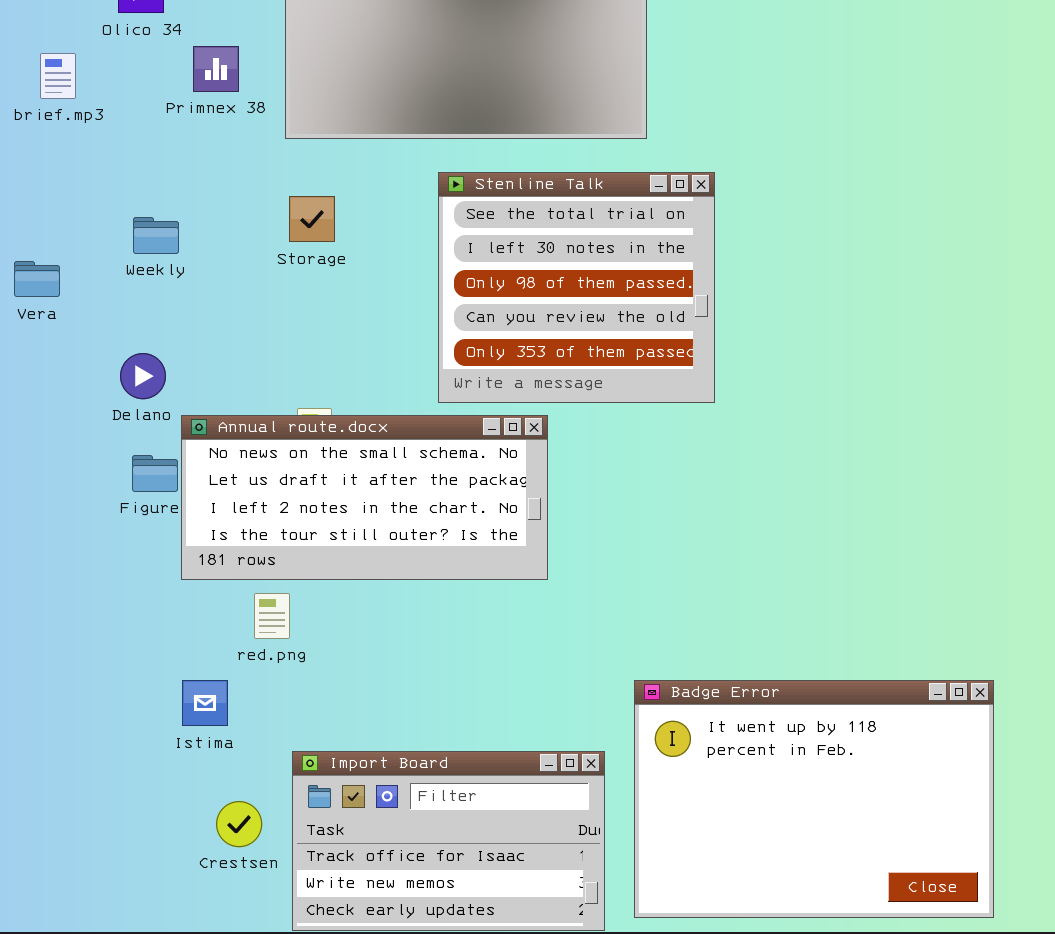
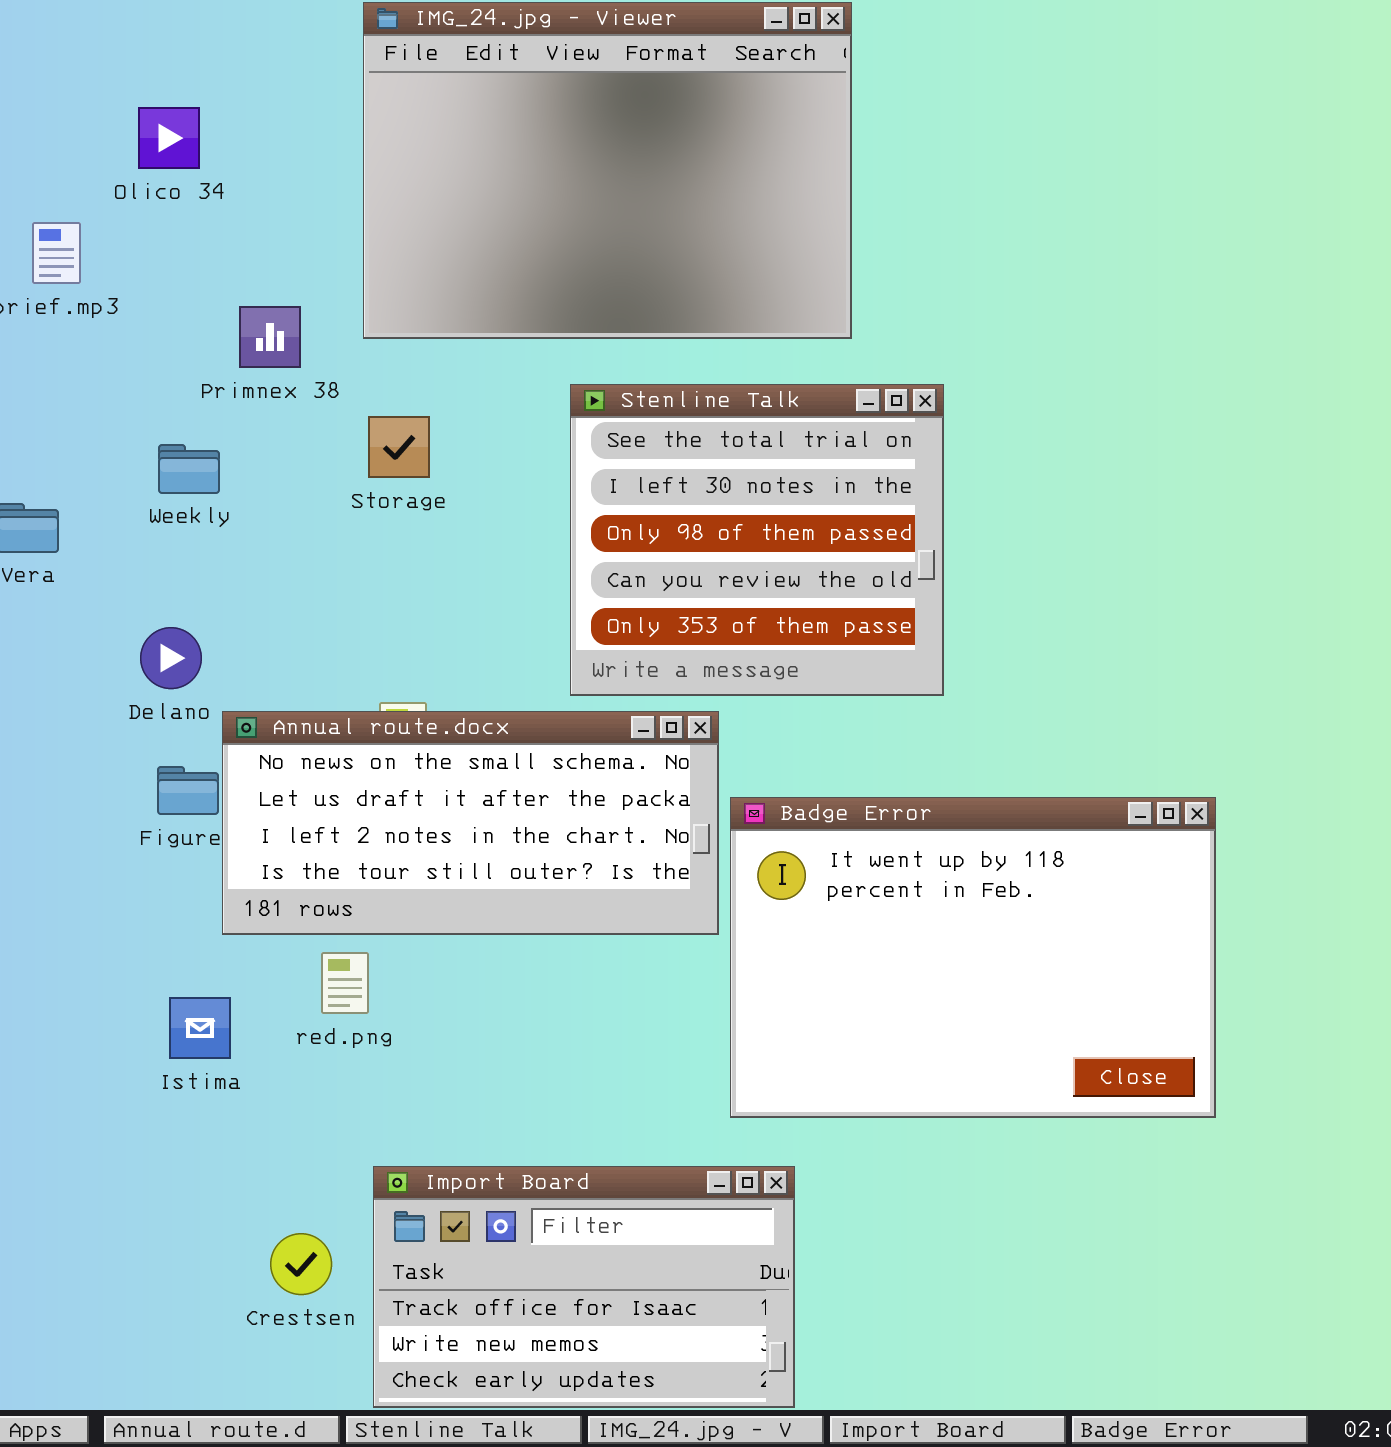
Primnex 38: [193,46,239,92] -> [239,306,301,368], moved
Istima: [182,680,228,726] -> [169,997,231,1059], moved
Badge Error: [634,680,994,918] -> [730,797,1216,1118], moved

